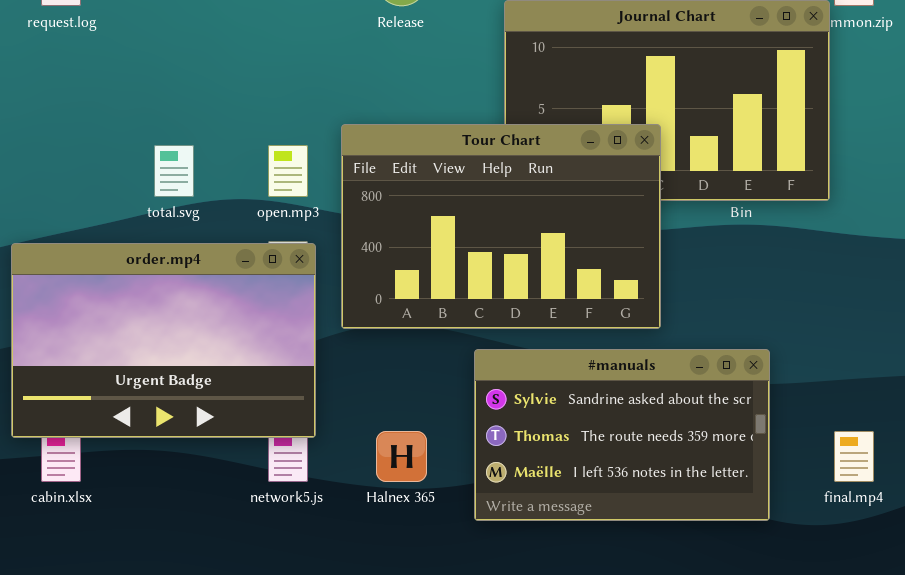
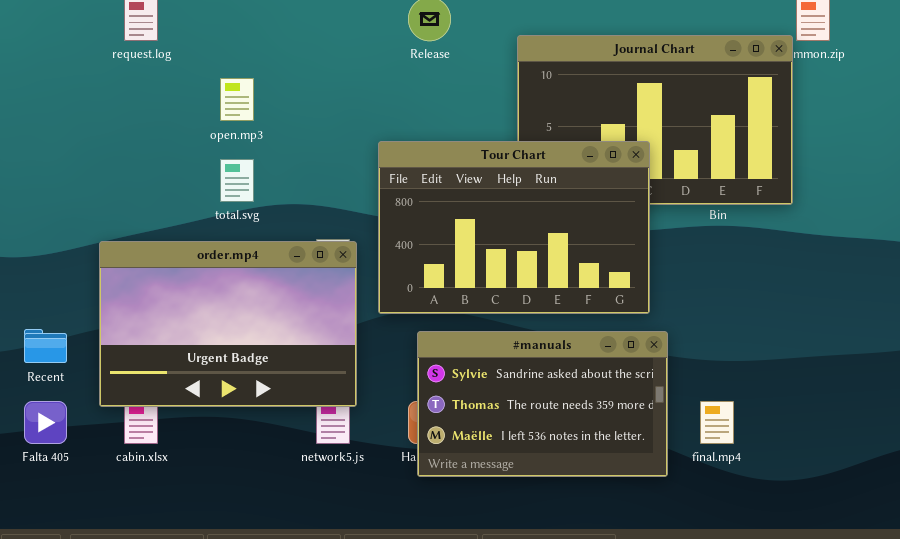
open.mp3: [268,145,308,197] -> [220,78,254,121], moved
#manuals: [474,349,770,521] -> [417,331,668,477], moved
final.mp4: [834,431,874,482] -> [700,401,734,444], moved

